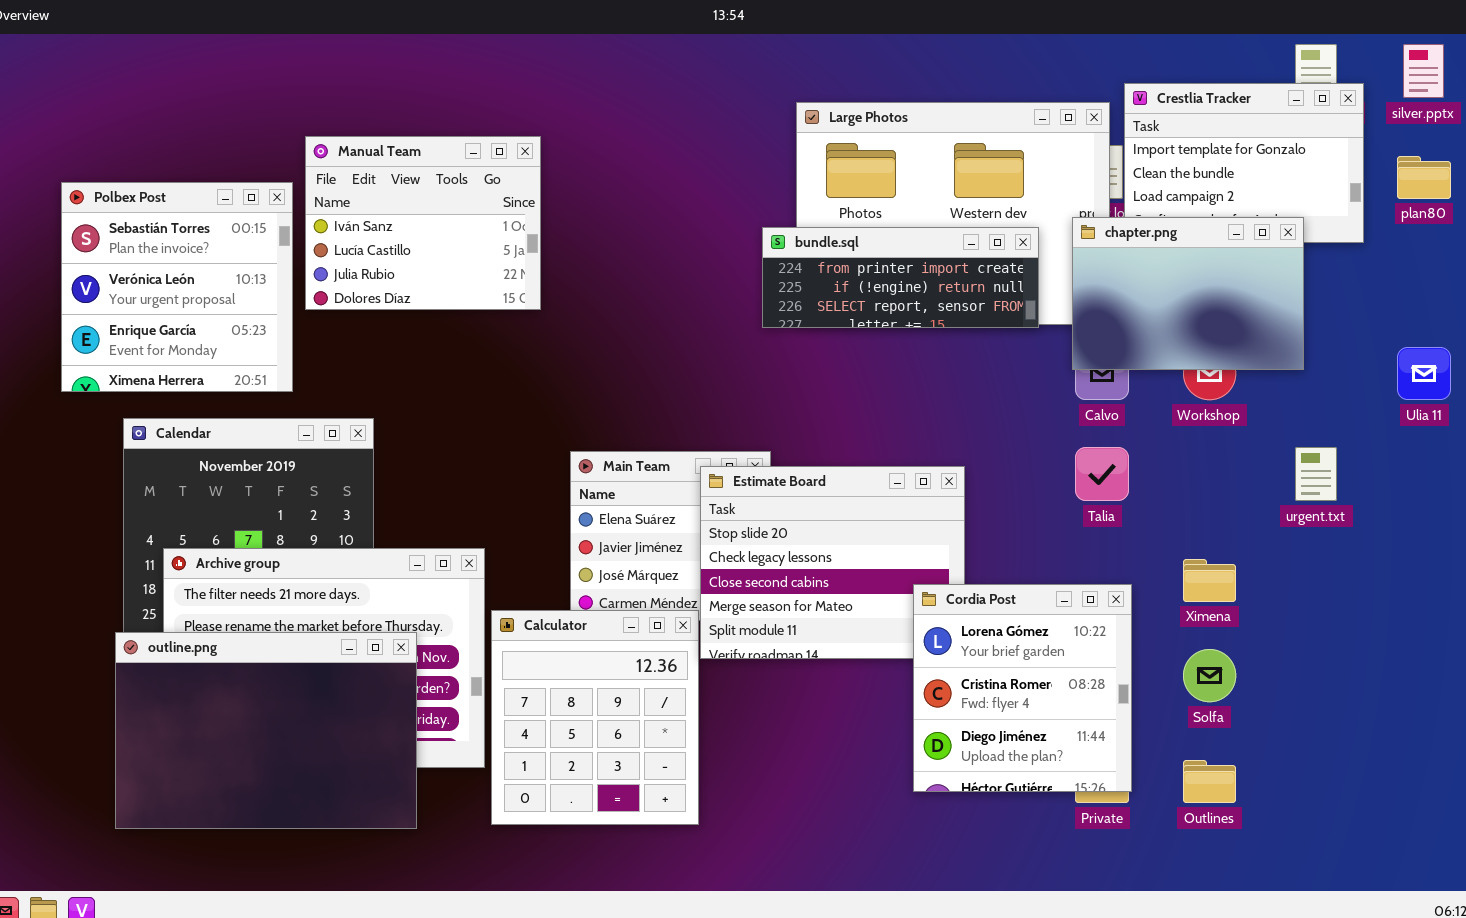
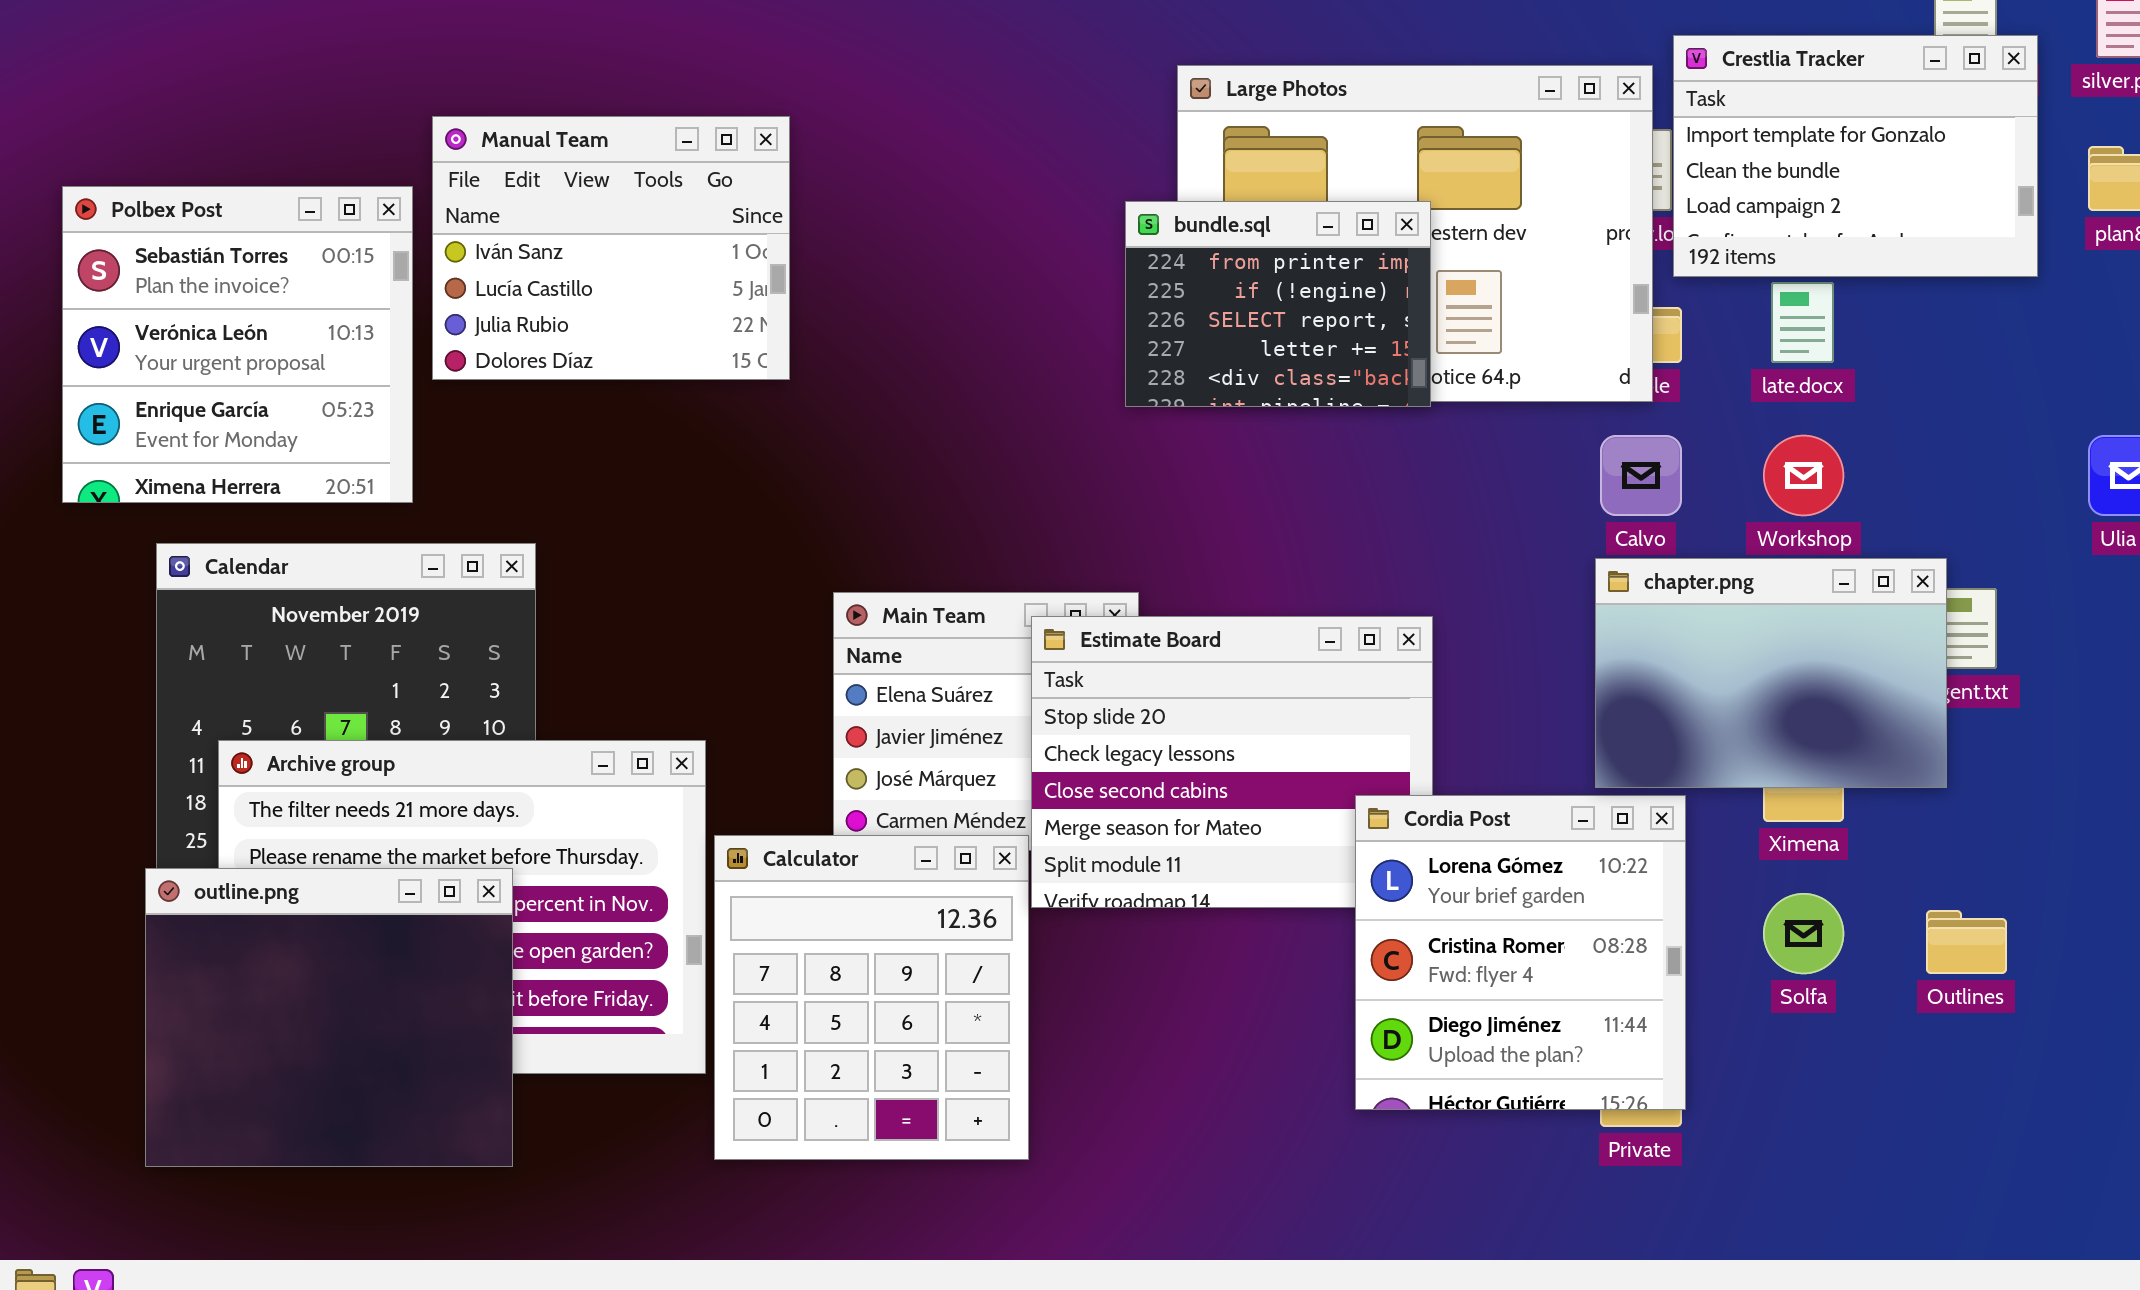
chapter.png: [1072,217,1304,370] -> [1595,558,1947,788], moved
bundle.sql: [762,227,1039,328] -> [1125,201,1431,407], resized
outline.png: [115,632,417,829] -> [145,868,513,1167], resized
Outlines: [1183,760,1236,803] -> [1926,910,2007,974], moved

